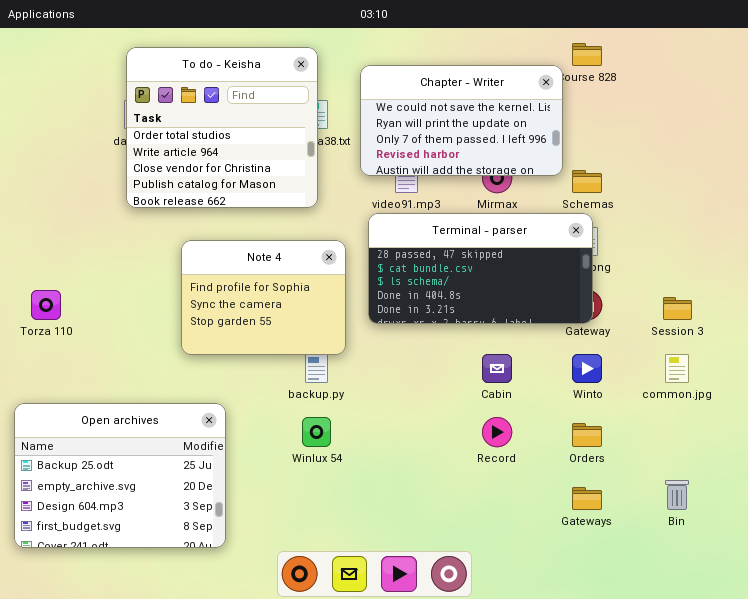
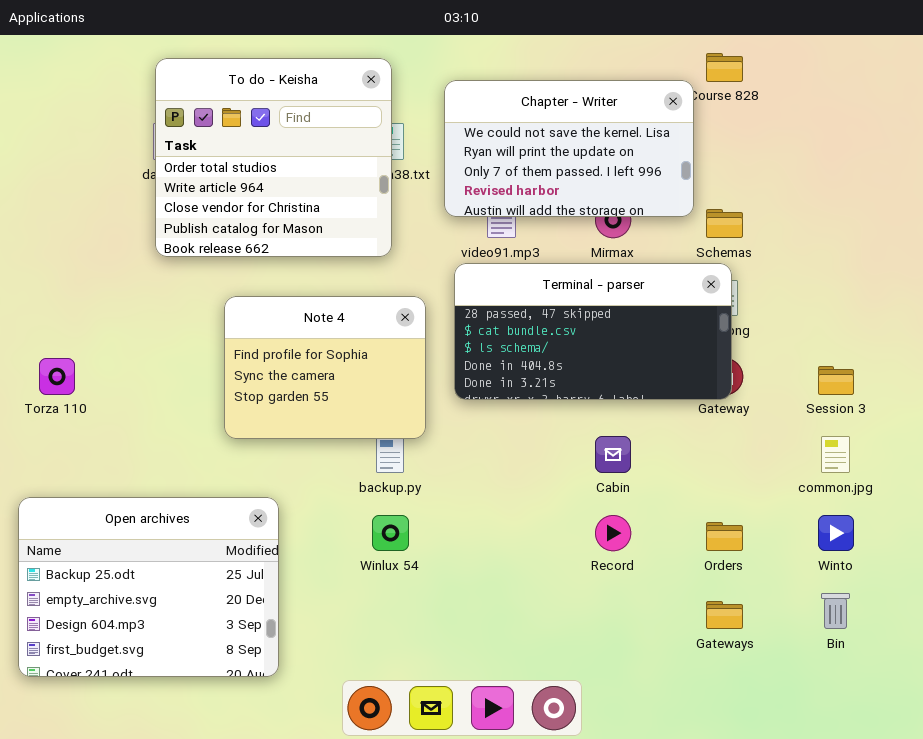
Winto: [572,354,602,383] -> [818,515,854,551], moved

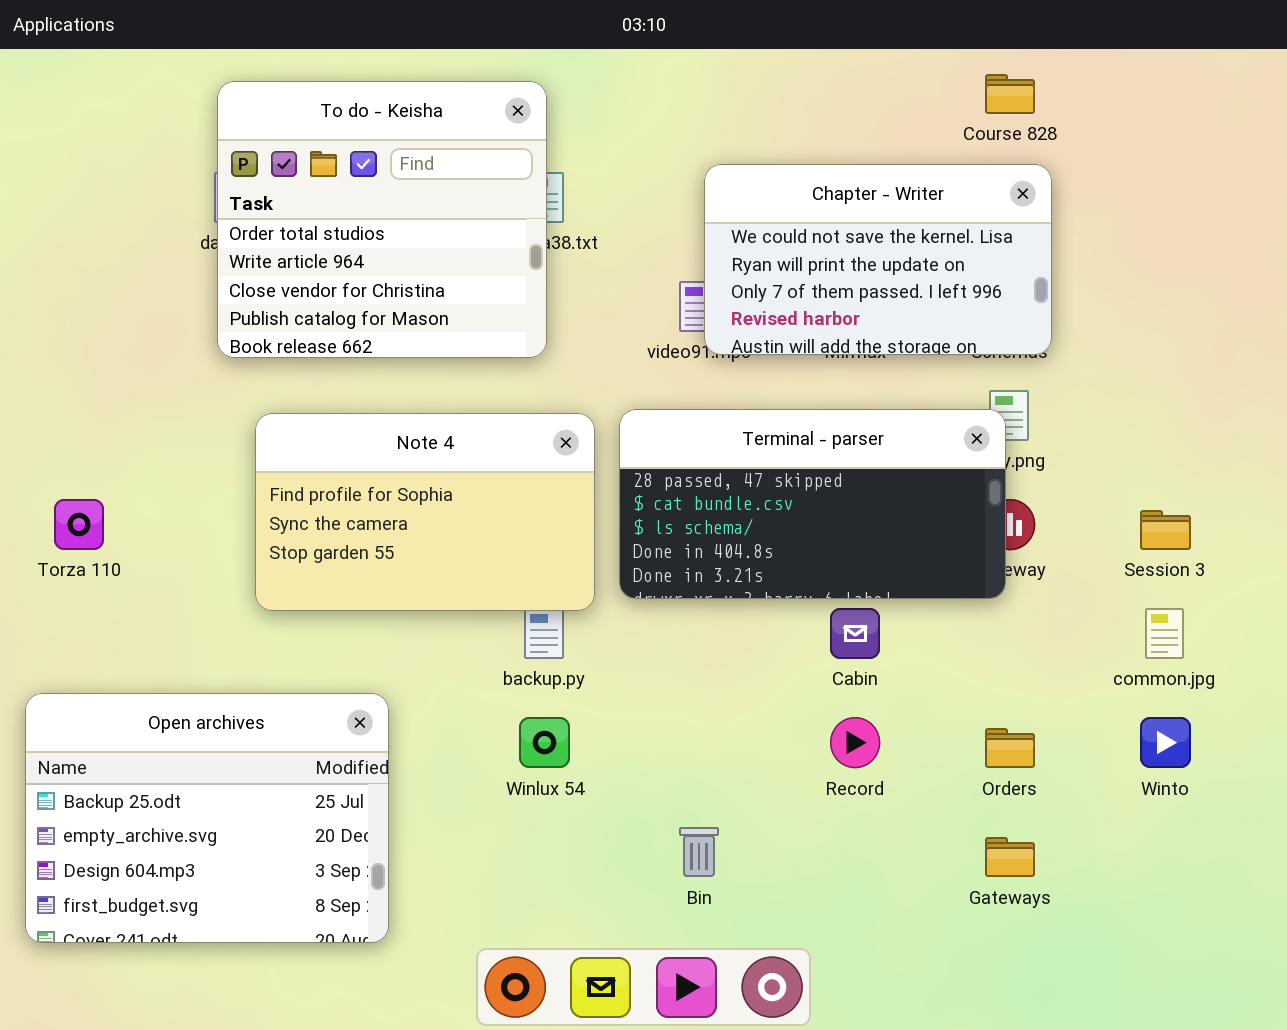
Chapter - Writer: [444,80,694,217] -> [704,164,1052,355], moved
Terminal - parser: [454,263,732,400] -> [619,409,1006,599], moved
Note 4: [224,296,426,439] -> [255,413,595,611], resized
Bin: [821,593,850,629] -> [679,827,719,877], moved

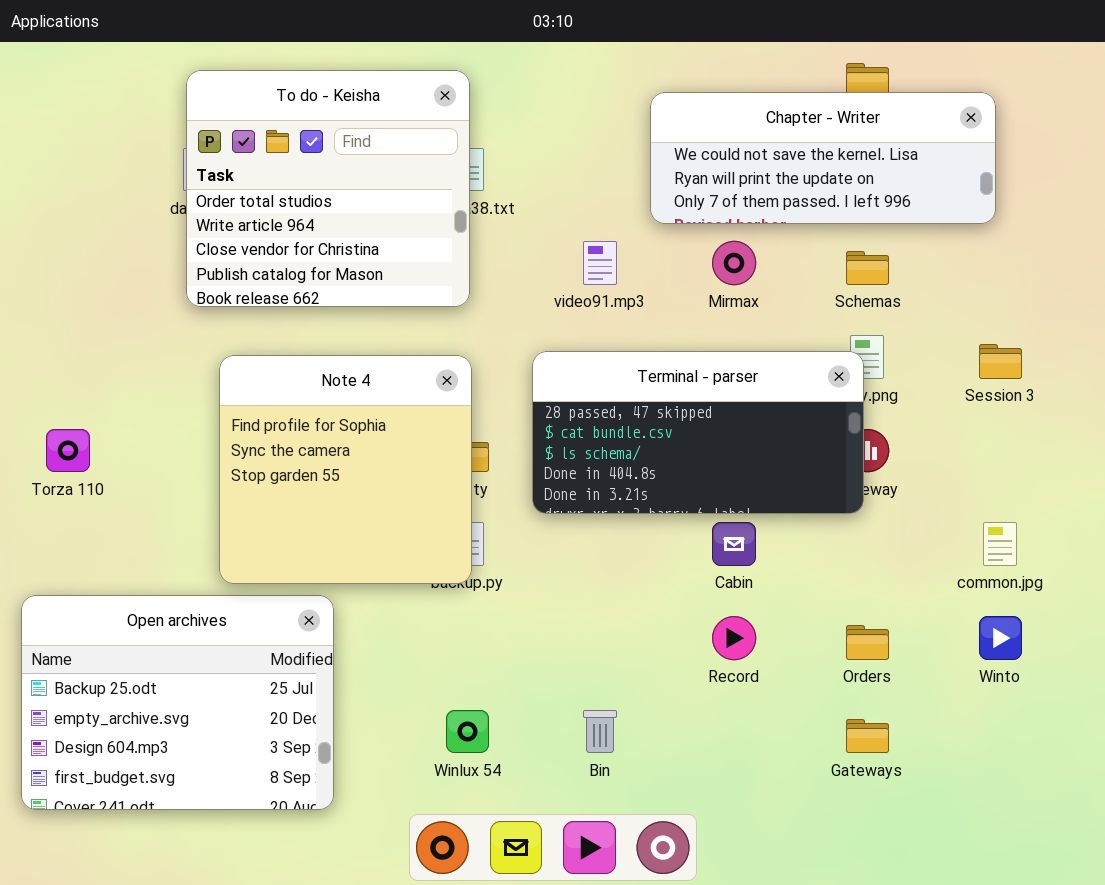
Chapter - Writer: [704,164,1052,355] -> [650,92,996,224], moved, resized
Note 4: [255,413,595,611] -> [219,355,472,584], resized
Session 3: [1140,510,1191,550] -> [979,344,1022,379], moved
Winlux 54: [519,717,570,768] -> [446,710,489,753], moved

